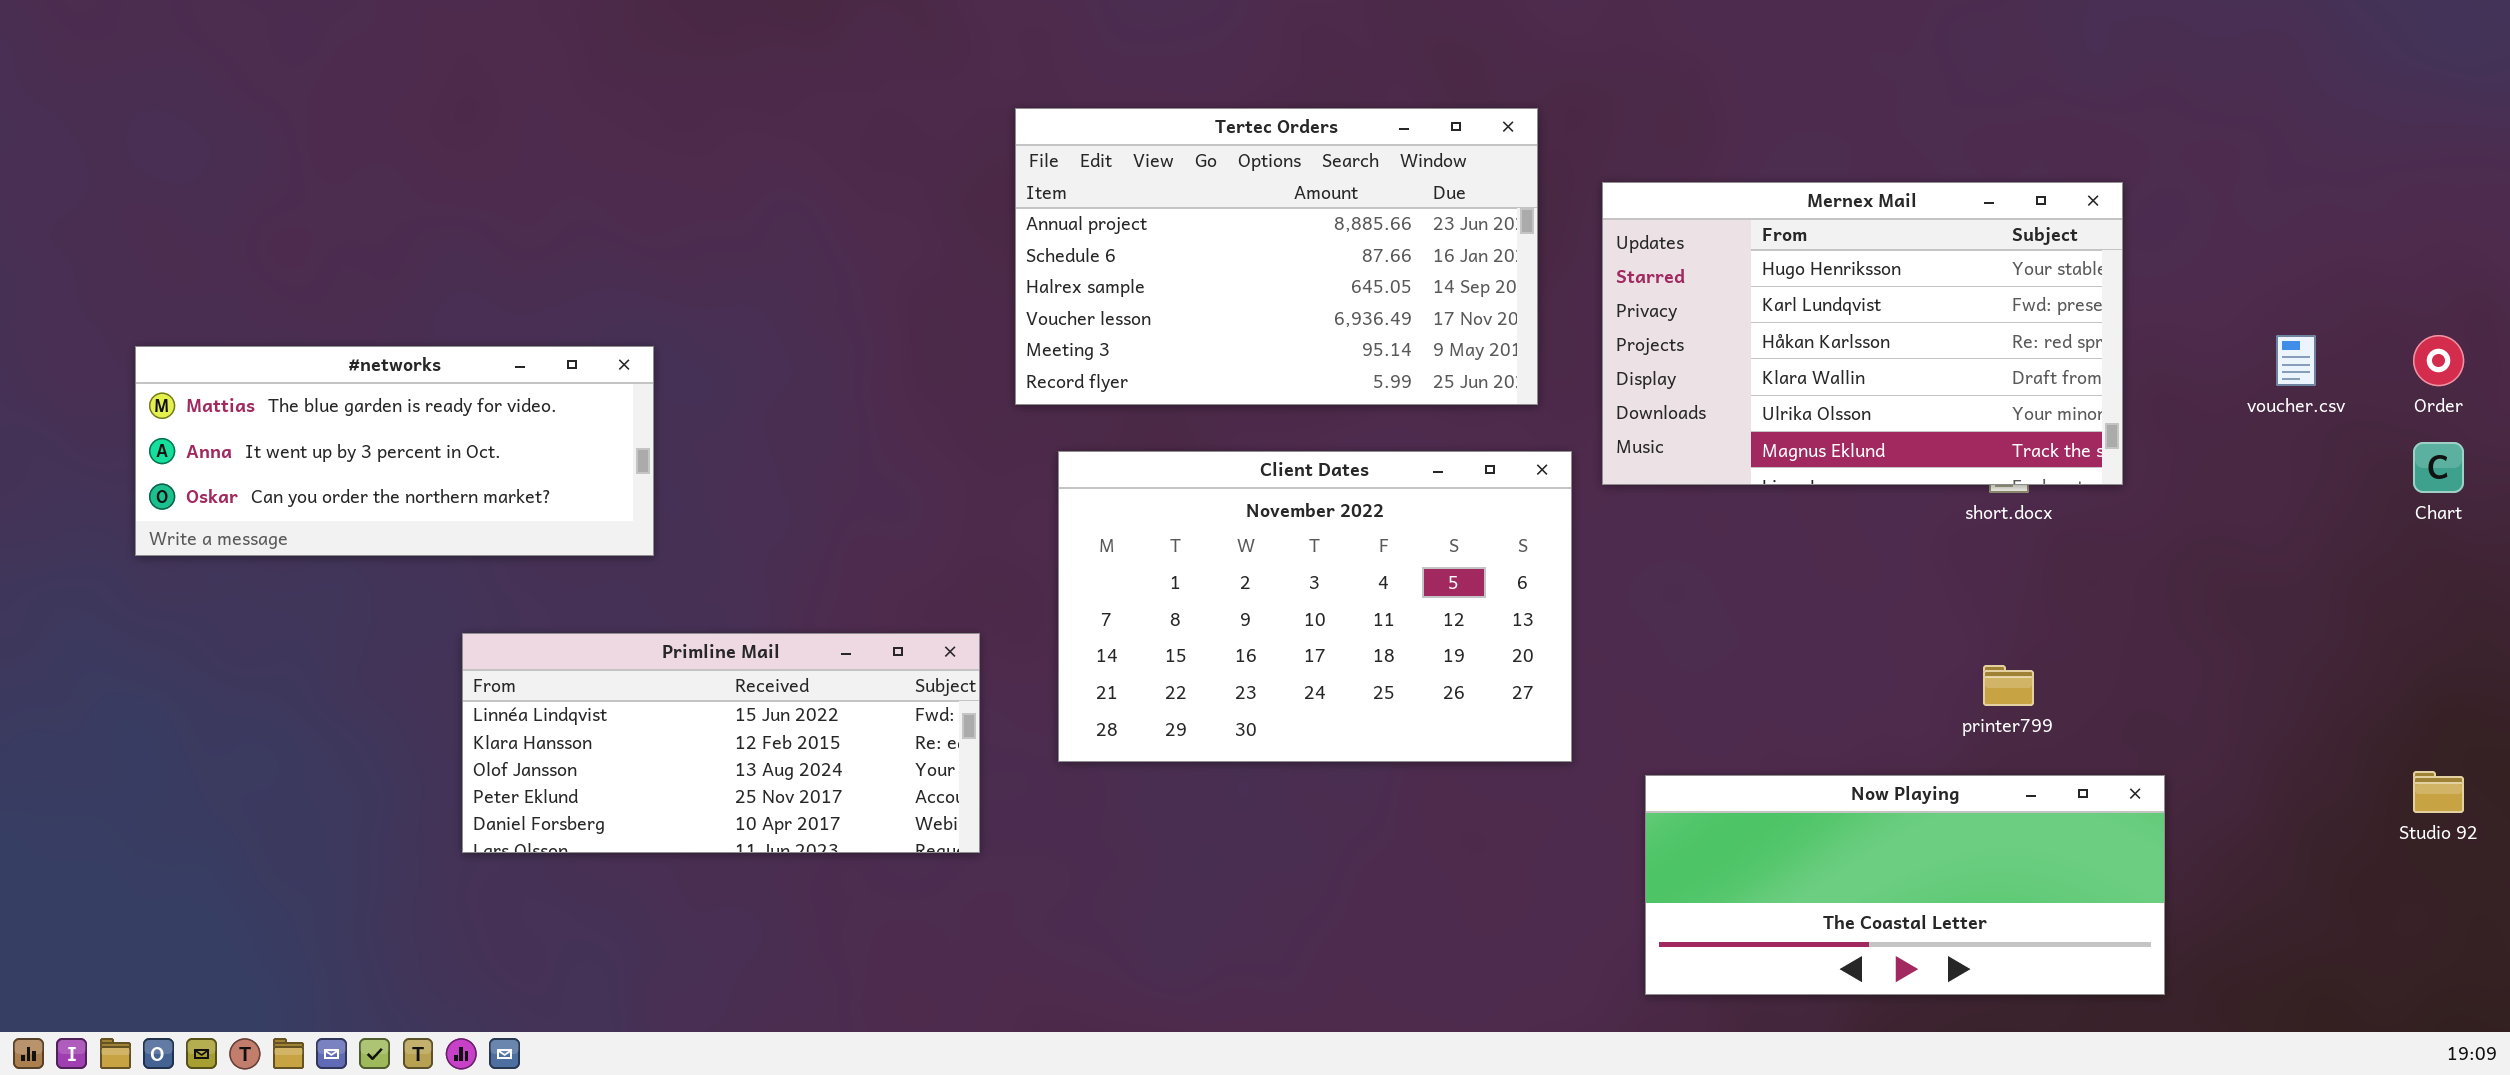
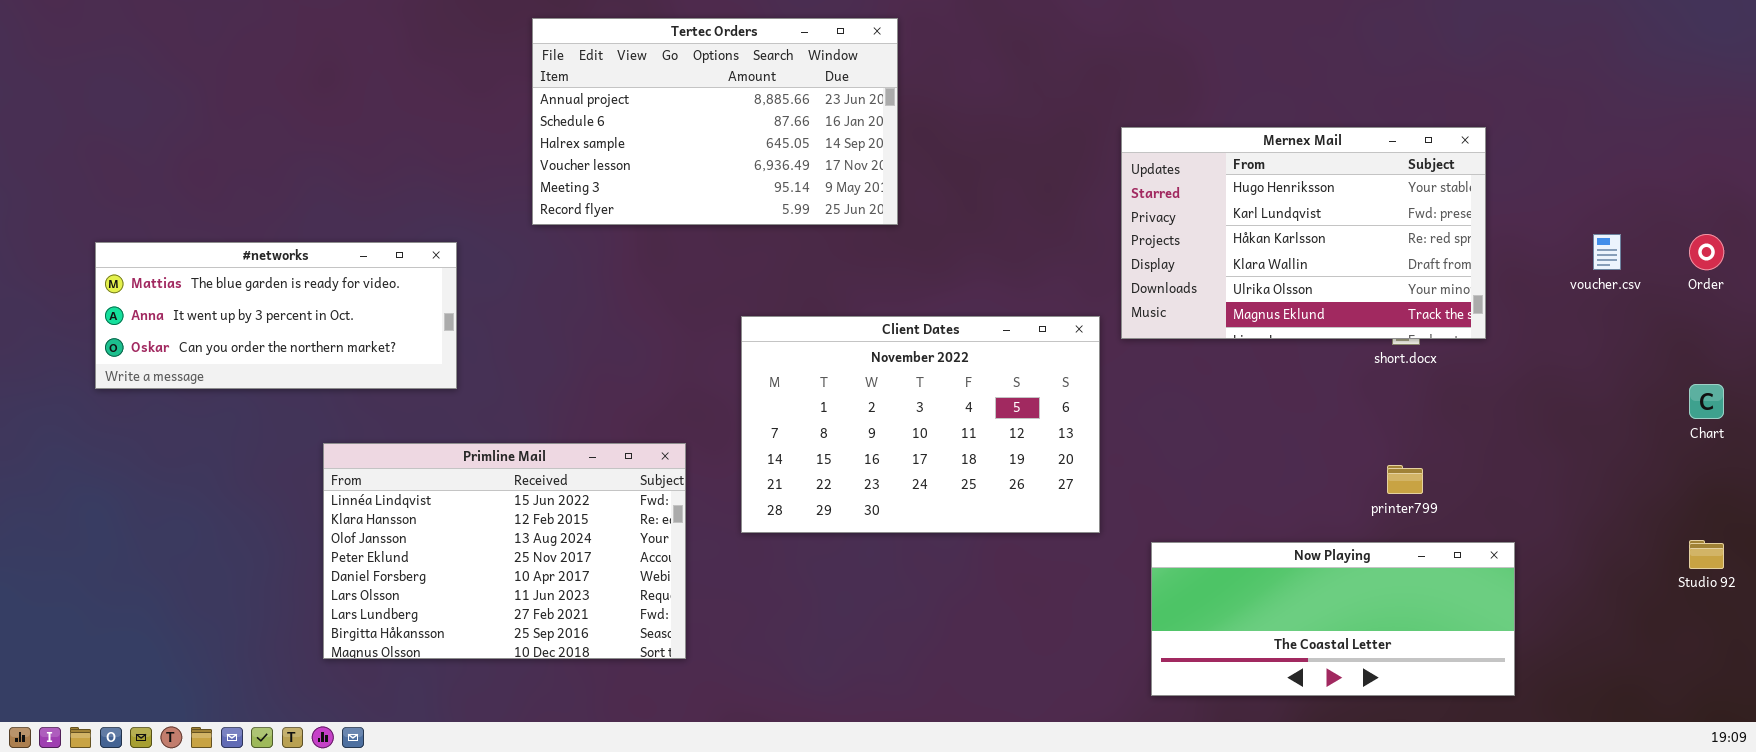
Tertec Orders: [1015,108,1538,405] -> [532,18,898,225], moved
Chart: [2413,442,2464,493] -> [1689,384,1724,419], moved
Primline Mail: [462,633,980,853] -> [323,443,686,659], resized

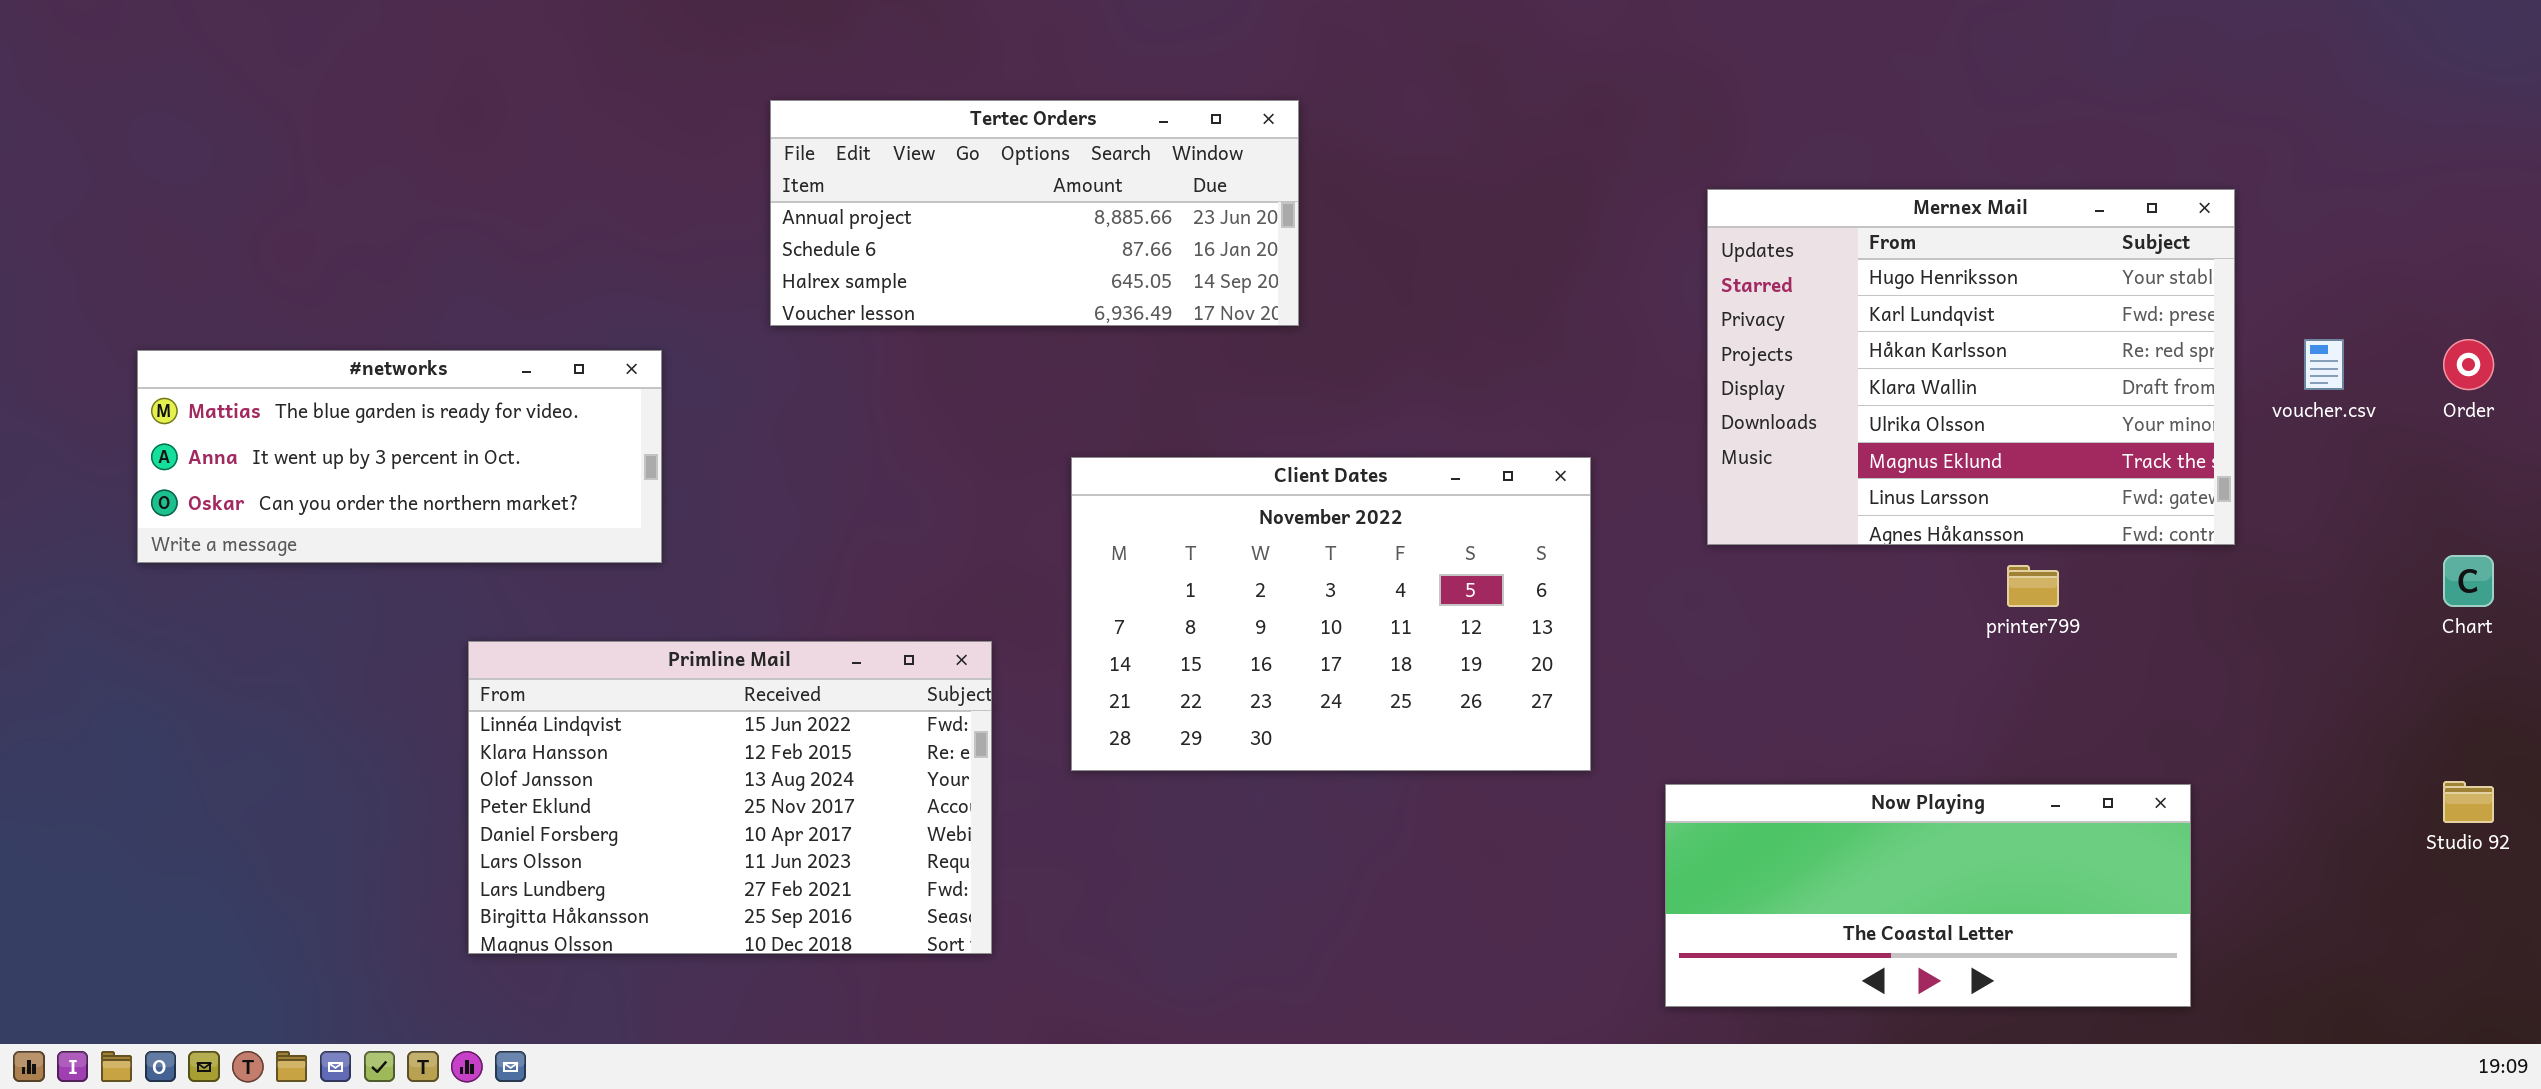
Tertec Orders: [532,18,898,225] -> [770,100,1299,326], resized
Mernex Mail: [1121,127,1486,339] -> [1707,189,2235,545], moved, resized
printer799: [1387,465,1423,494] -> [2007,565,2059,607], moved

